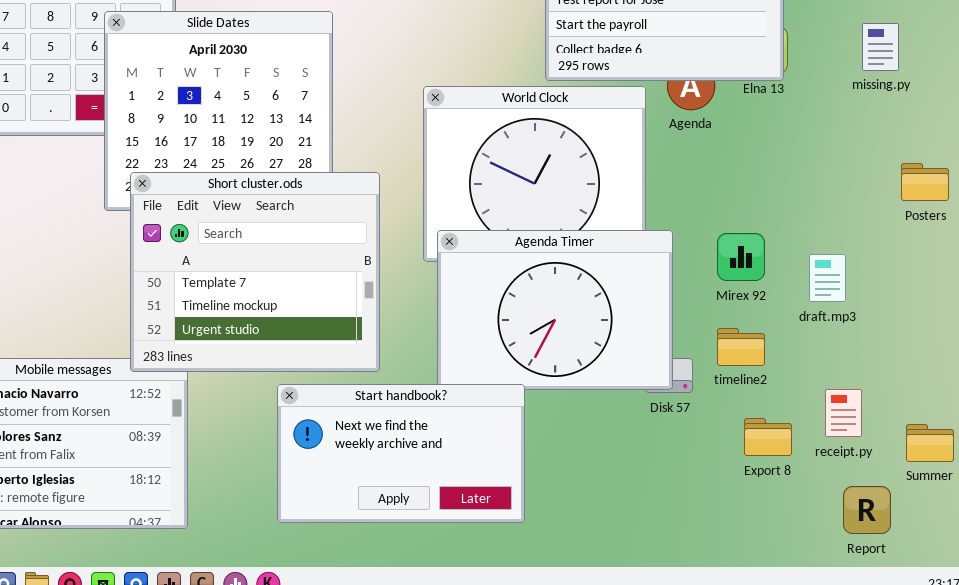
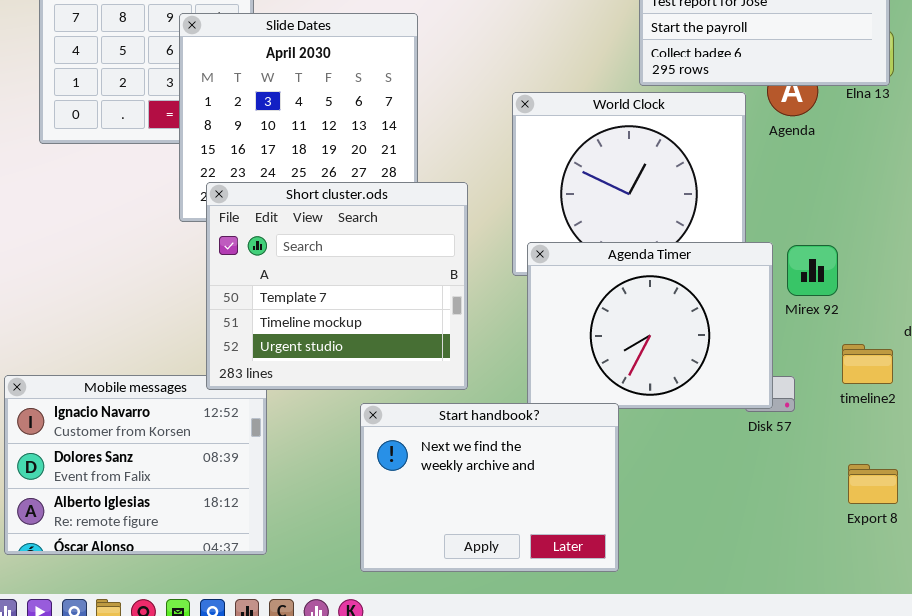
Mirex 92: [717,233,765,281] -> [787,245,838,296], moved
timeline2: [717,328,765,366] -> [842,344,893,384], moved
Start handbook?: [277,384,525,523] -> [360,403,619,572], resized
Export 8: [744,418,792,456] -> [848,464,898,504], moved

